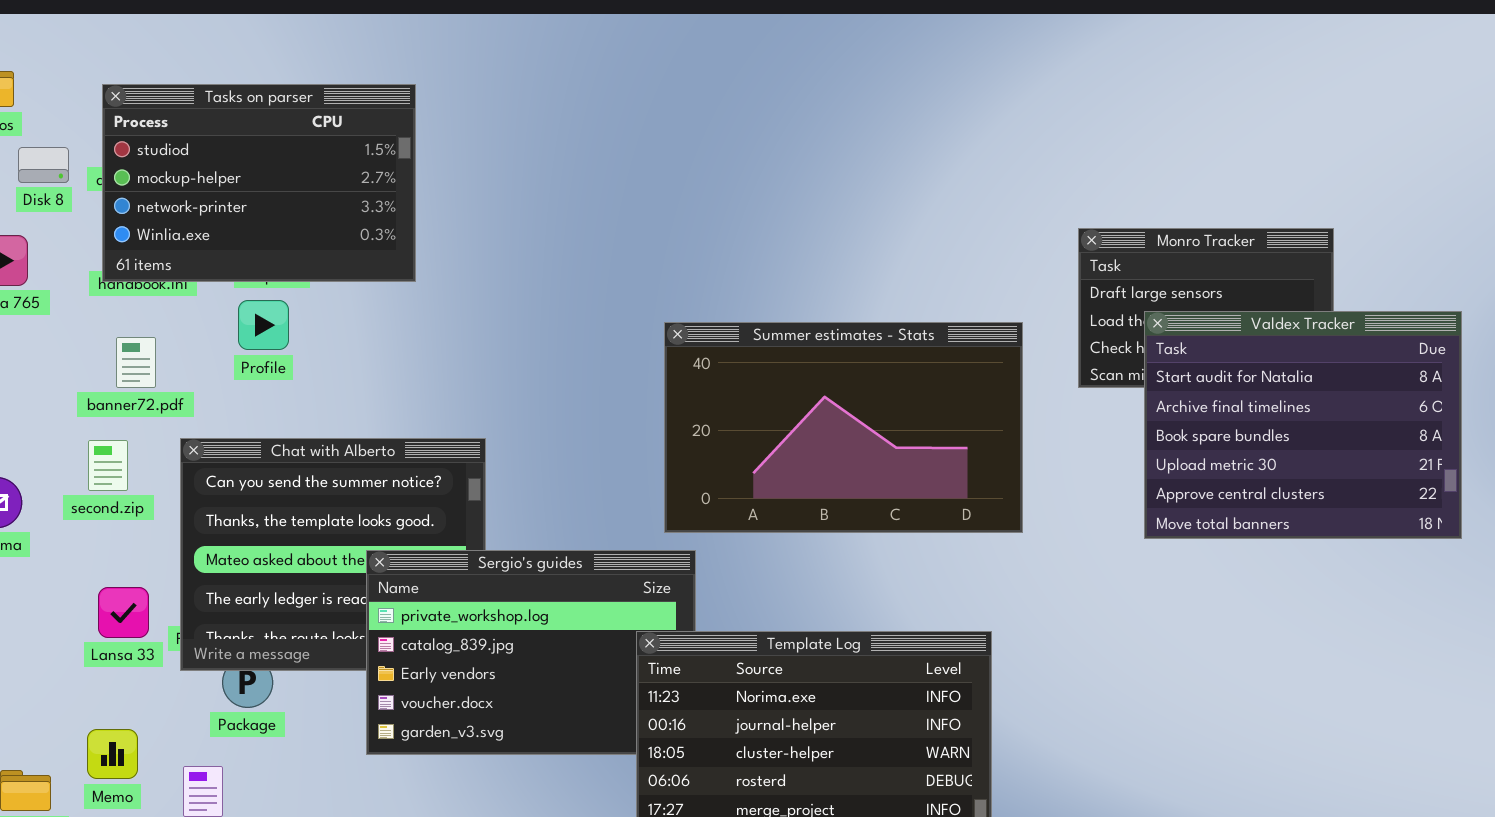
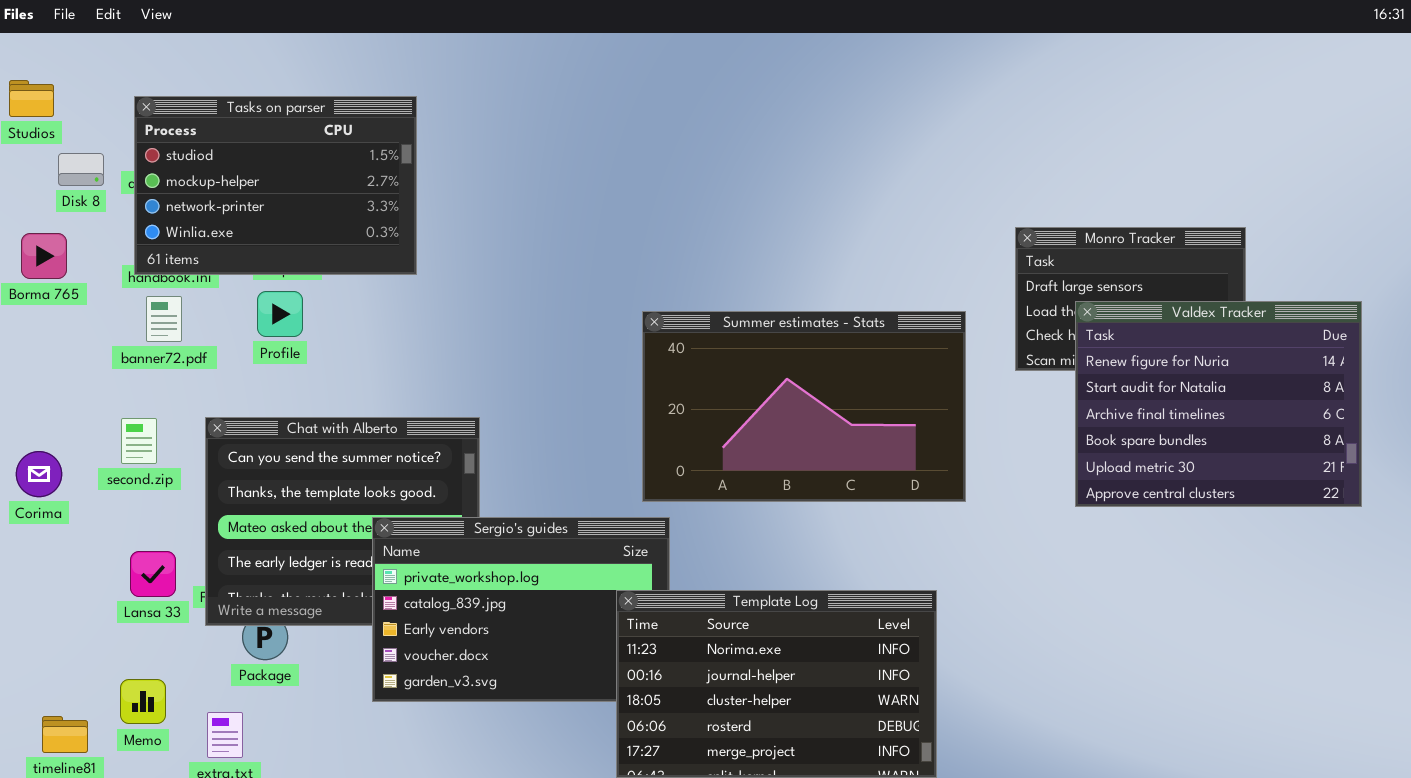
Valdex Tracker: [1144,311,1462,539] -> [1075,301,1362,507], scrolled up 1 row
banner72.pdf: [116,337,156,388] -> [146,296,182,342], moved

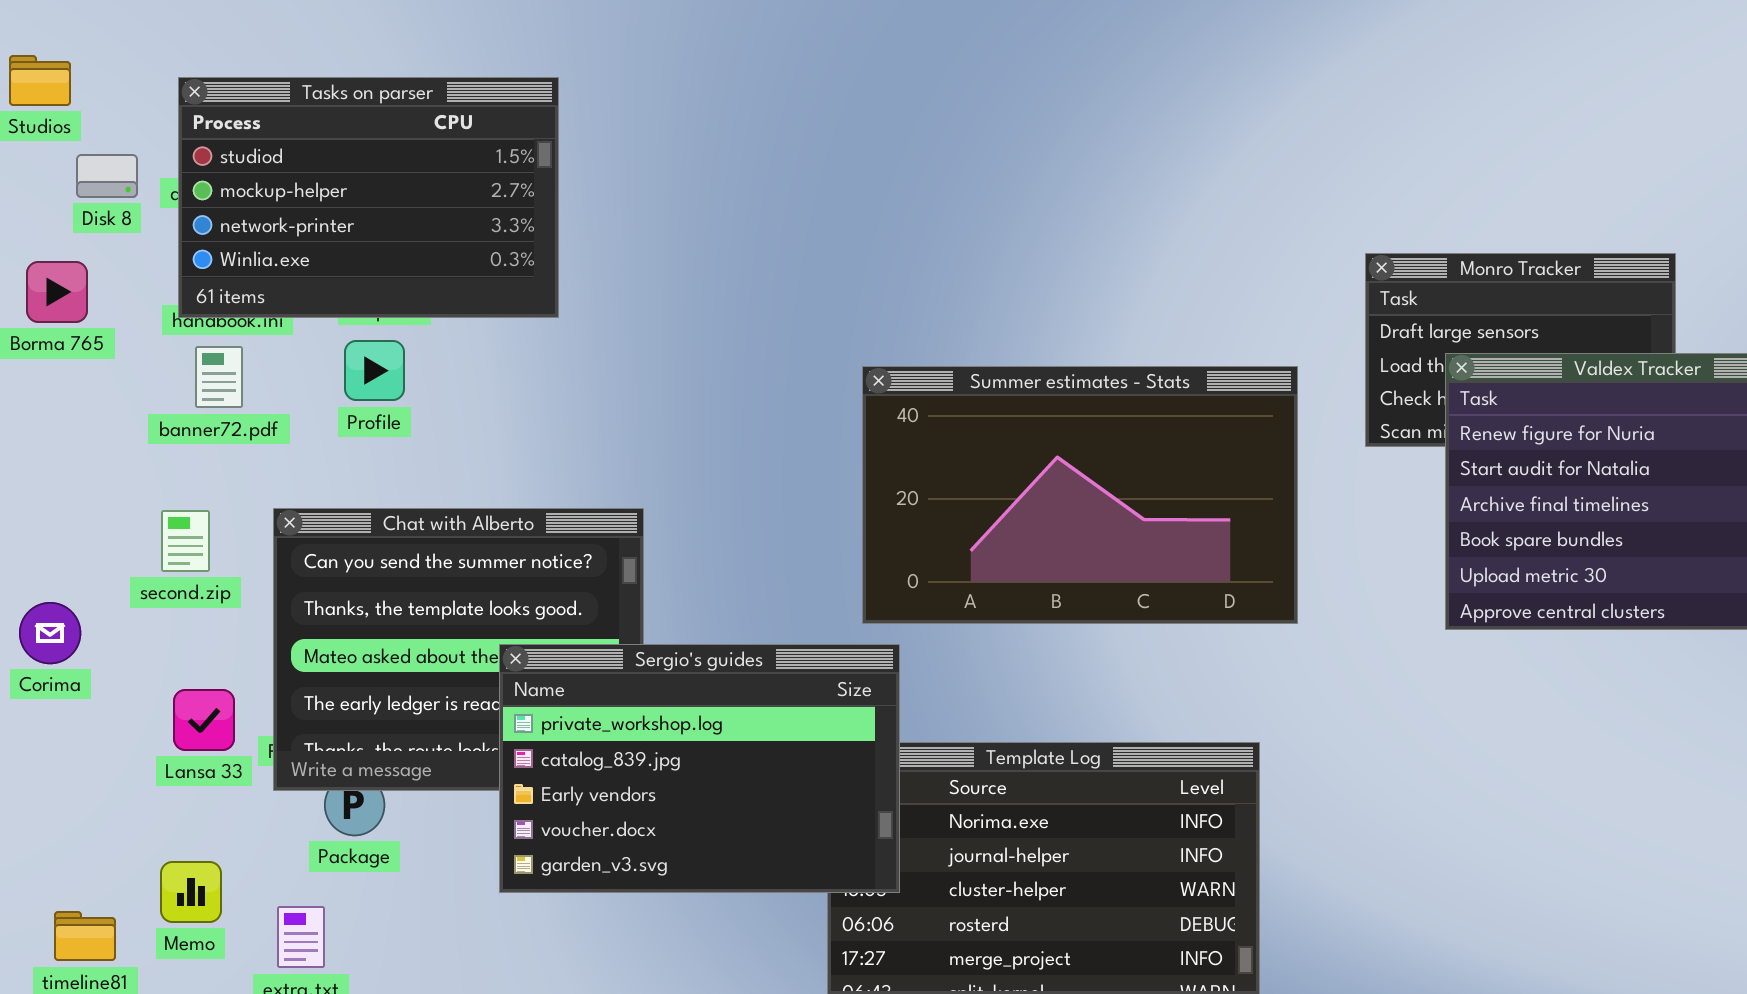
Corima: [16,451,62,497] -> [19,602,81,664], moved
Sergio's guides: [372,517,670,702] -> [499,644,900,893], raised

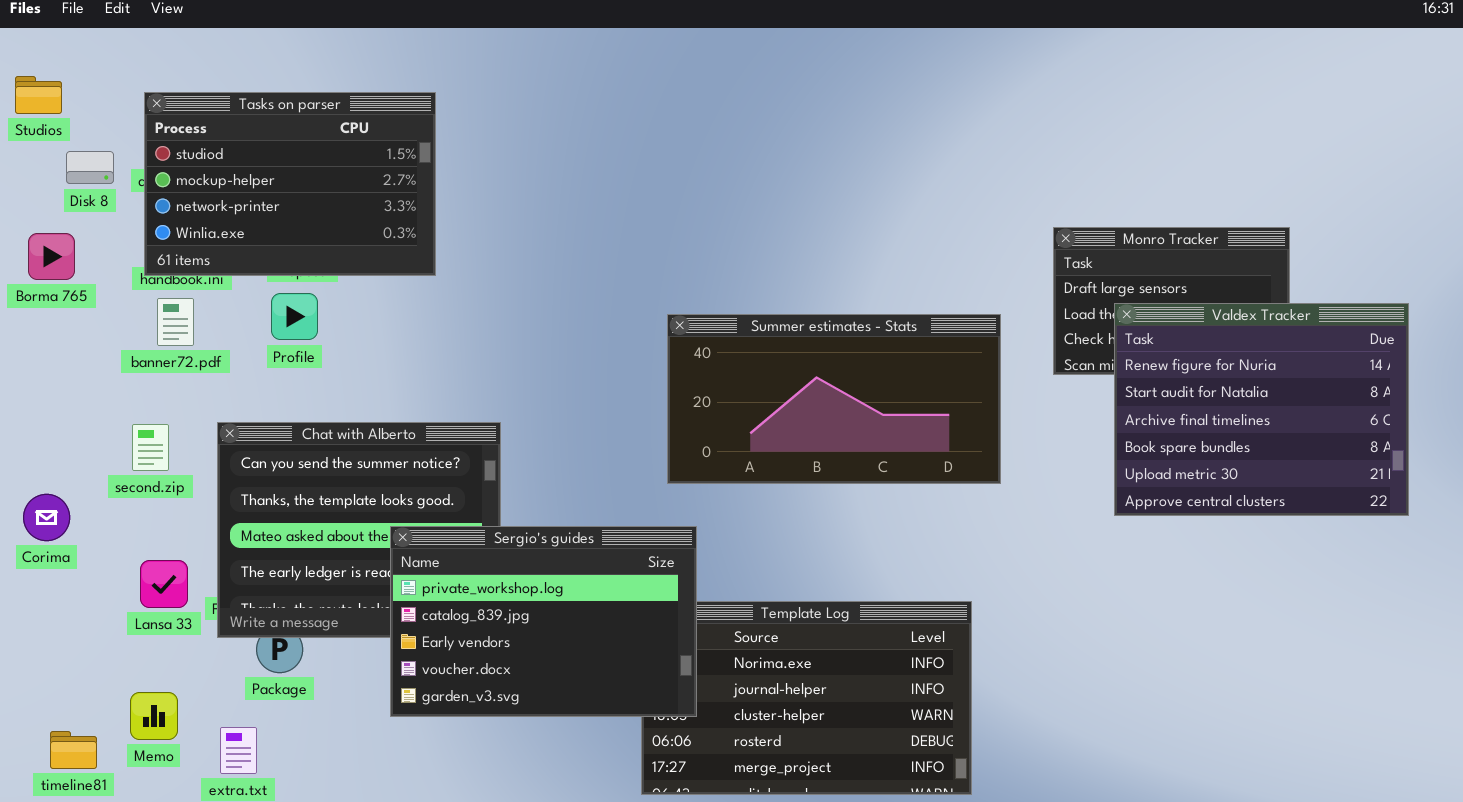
Summer estimates - Stats: [862,366,1298,624] -> [667,314,1001,484], resized

